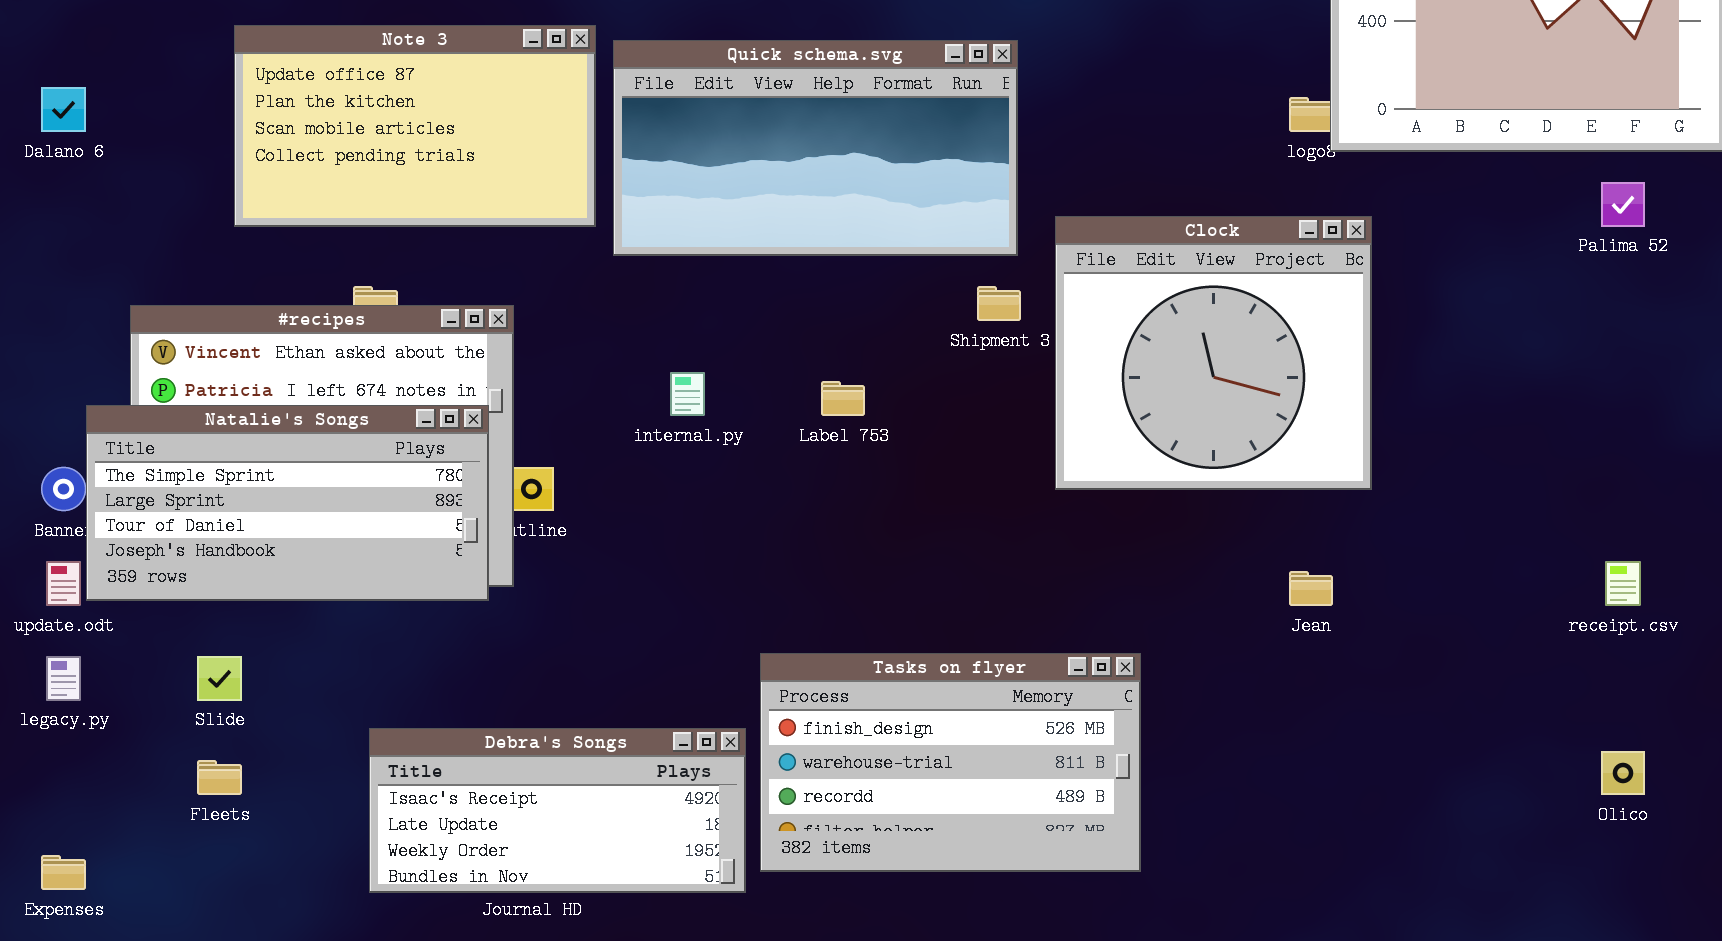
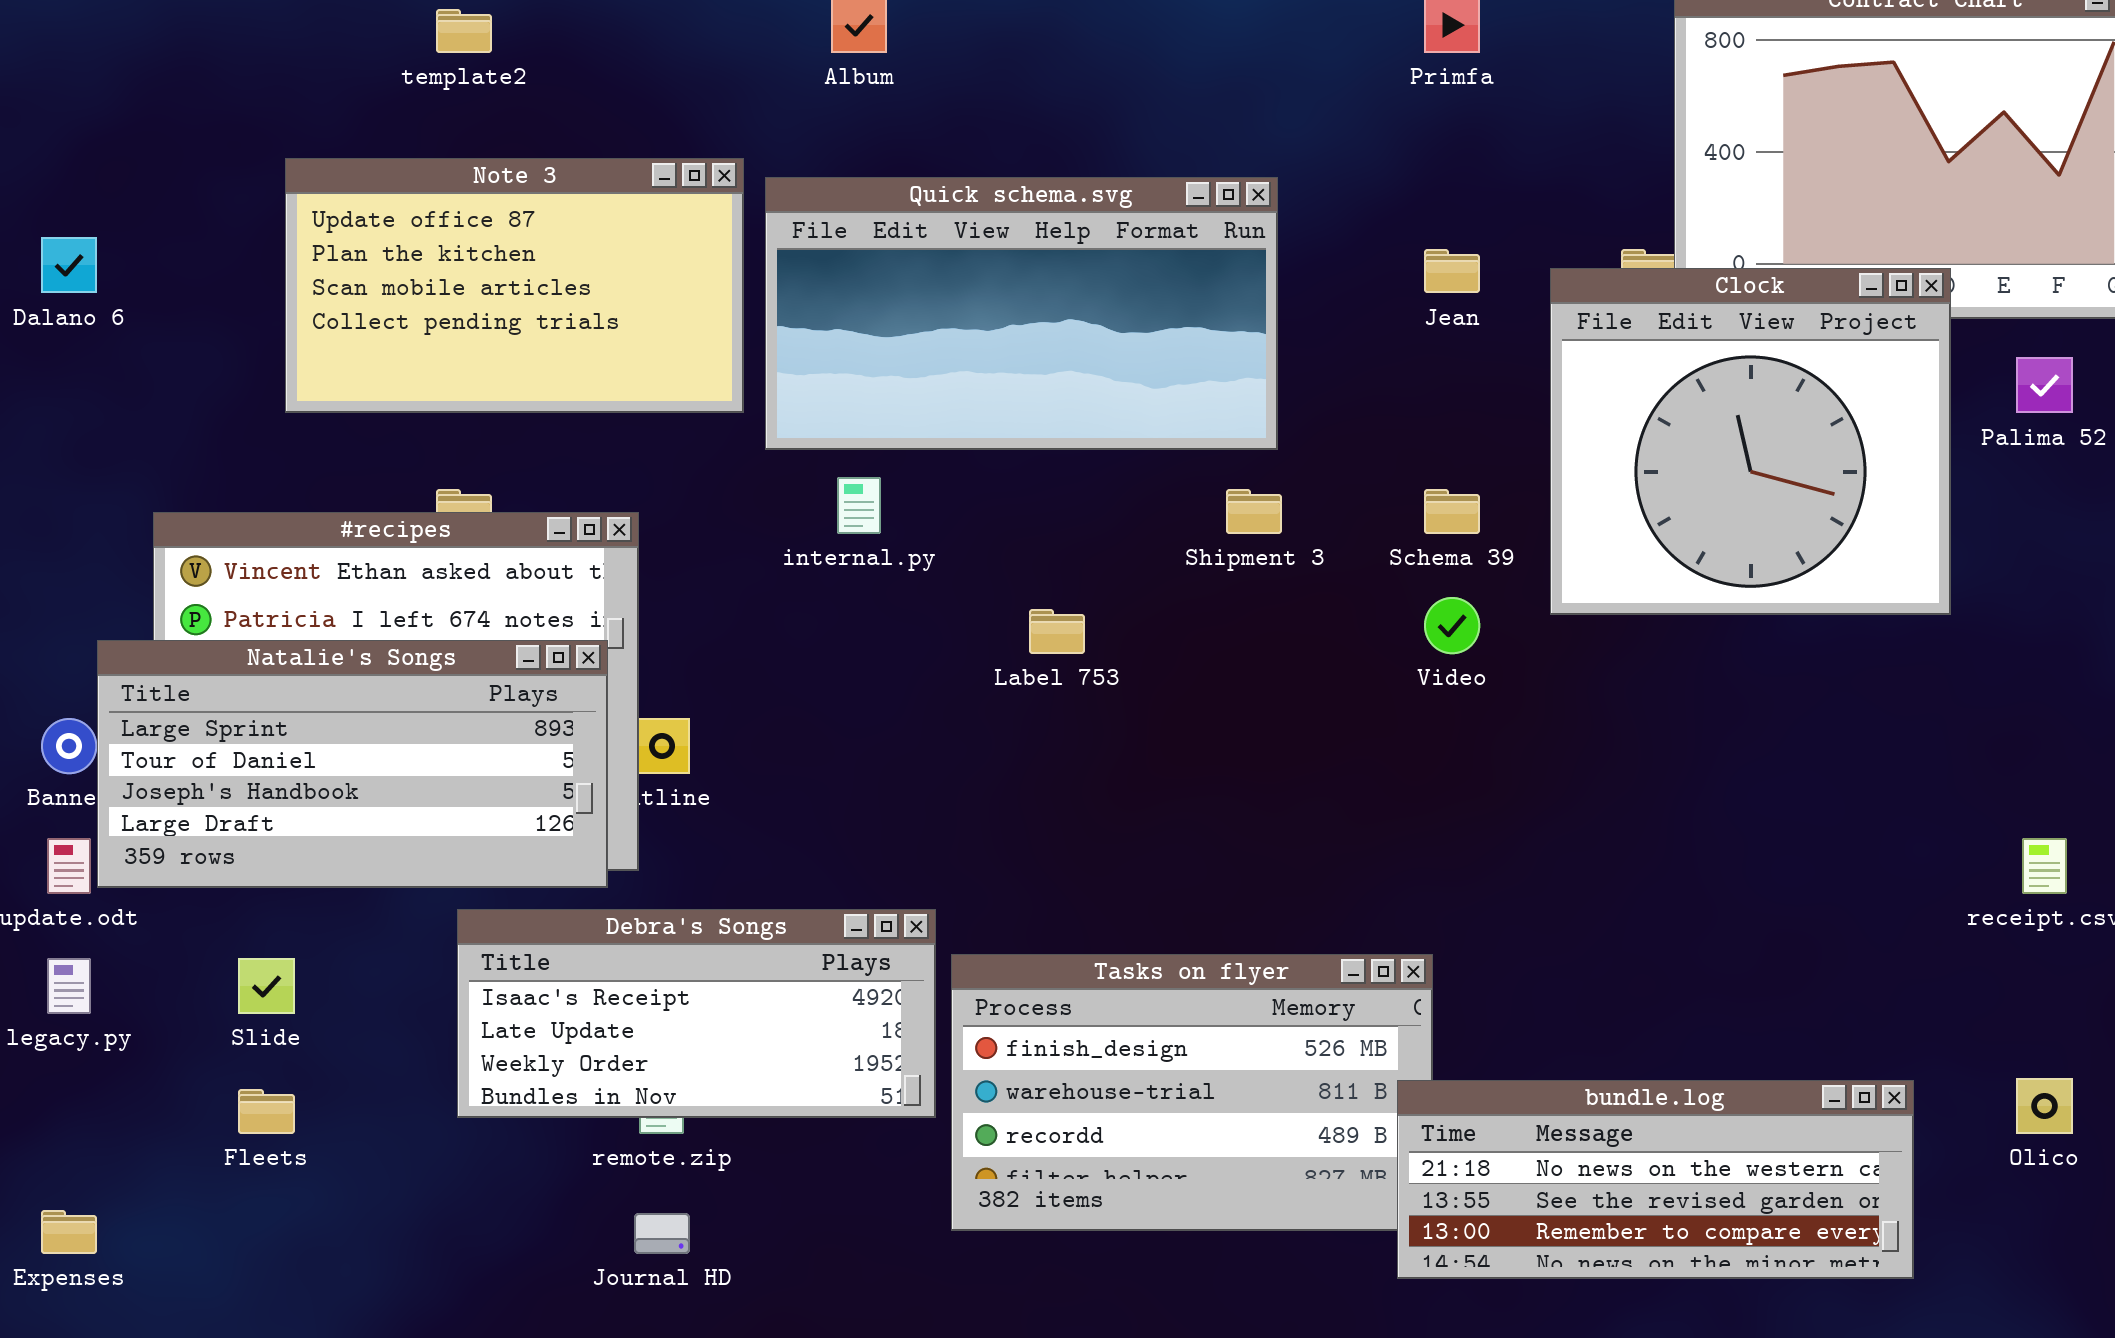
Clock: [1055,216,1372,490] -> [1550,268,1951,615], moved
internal.py: [670,372,705,416] -> [837,477,881,534], moved
Natalie's Songs: [86,405,489,601] -> [97,640,608,888], scrolled down 1 row
Jean: [1289,571,1333,606] -> [1424,249,1480,293], moved
Debra's Songs: [369,728,746,893] -> [457,909,936,1118], moved
bundle.log: none -> [1397,1080,1914,1279], opened

